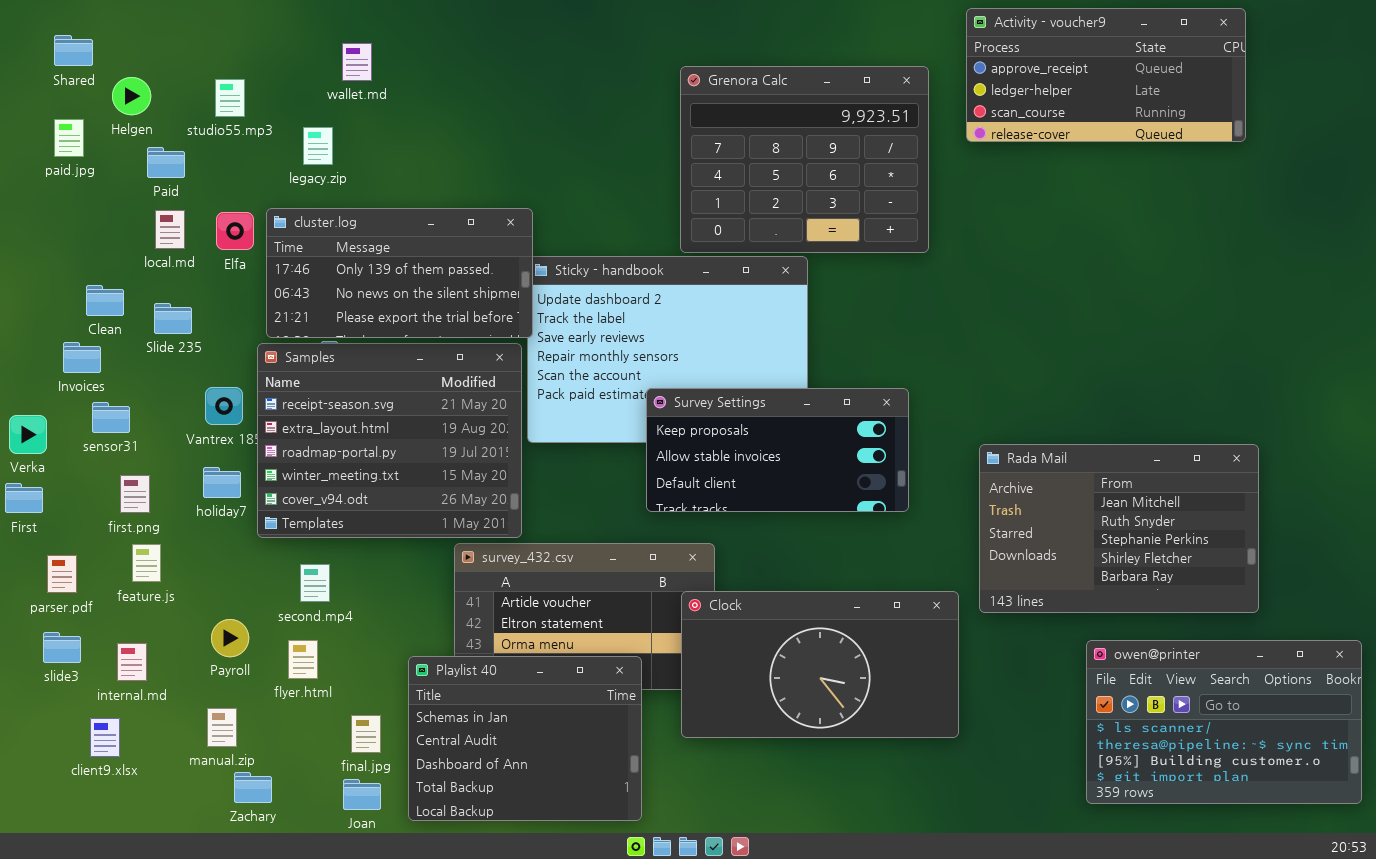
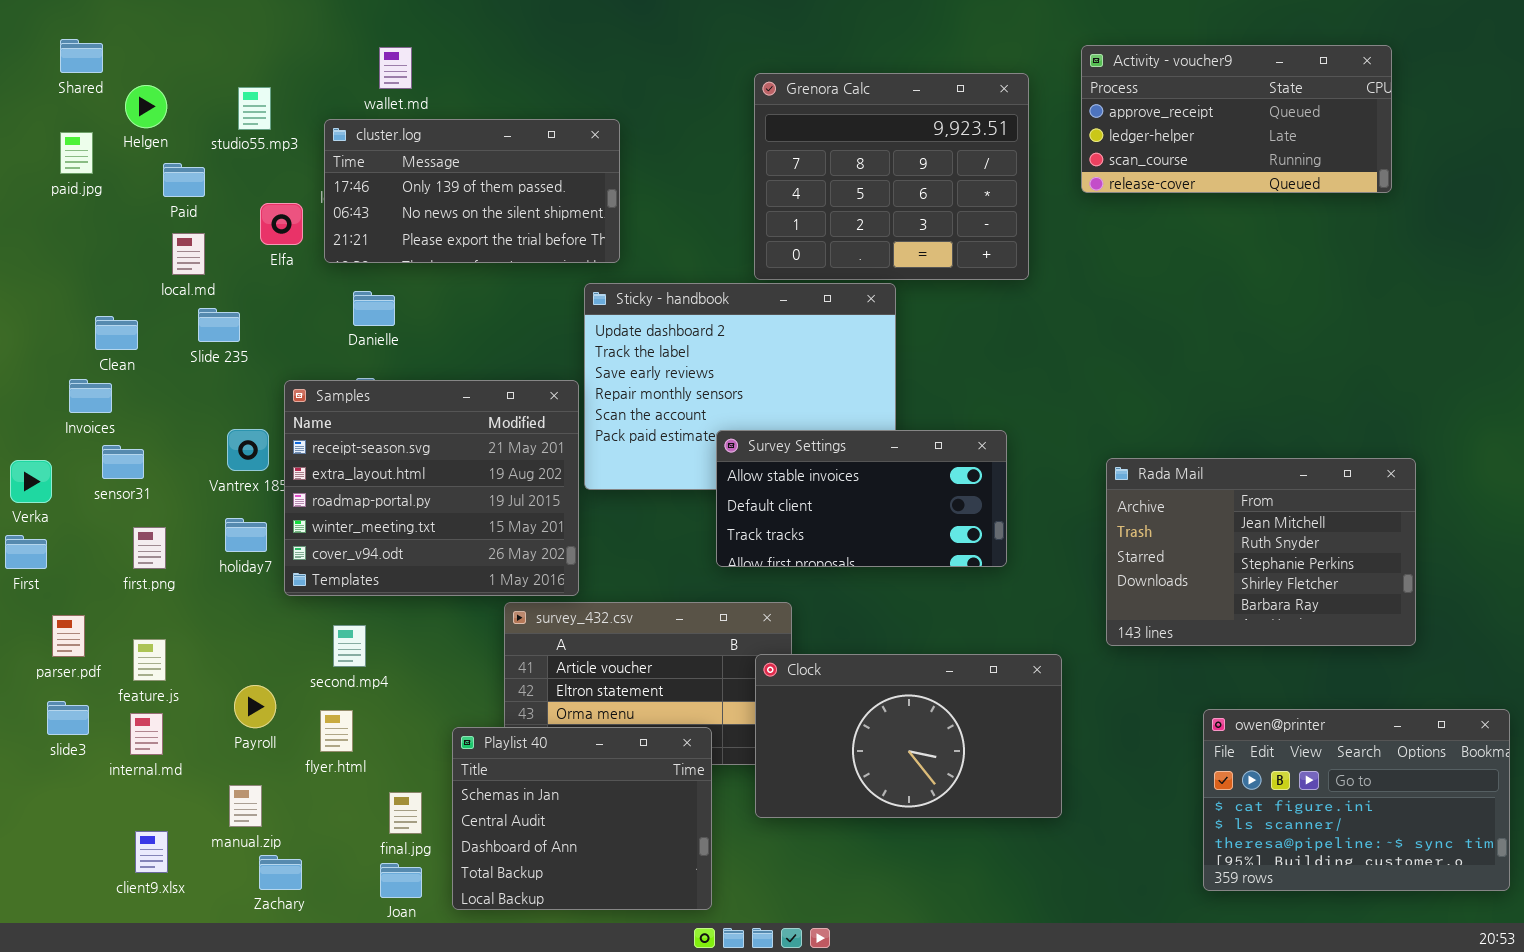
Activity - voucher9: [966,8,1246,142] -> [1081,45,1392,193], moved
cluster.log: [266,208,533,338] -> [324,119,620,263], moved
Elfa: [216,212,254,250] -> [260,203,303,245], moved
Slide 235: [154,303,192,334] -> [198,308,240,342], moved
Survey Settings: [646,388,909,512] -> [716,430,1007,567], scrolled down 1 row
Rada Mail: [979,444,1259,613] -> [1106,458,1416,646], moved
feature.js: [132,544,161,582] -> [133,639,166,681], moved
owen@printer: [1086,640,1362,804] -> [1203,709,1510,891], scrolled up 1 row
client9.xlsx: [90,718,120,757] -> [135,831,168,873], moved

